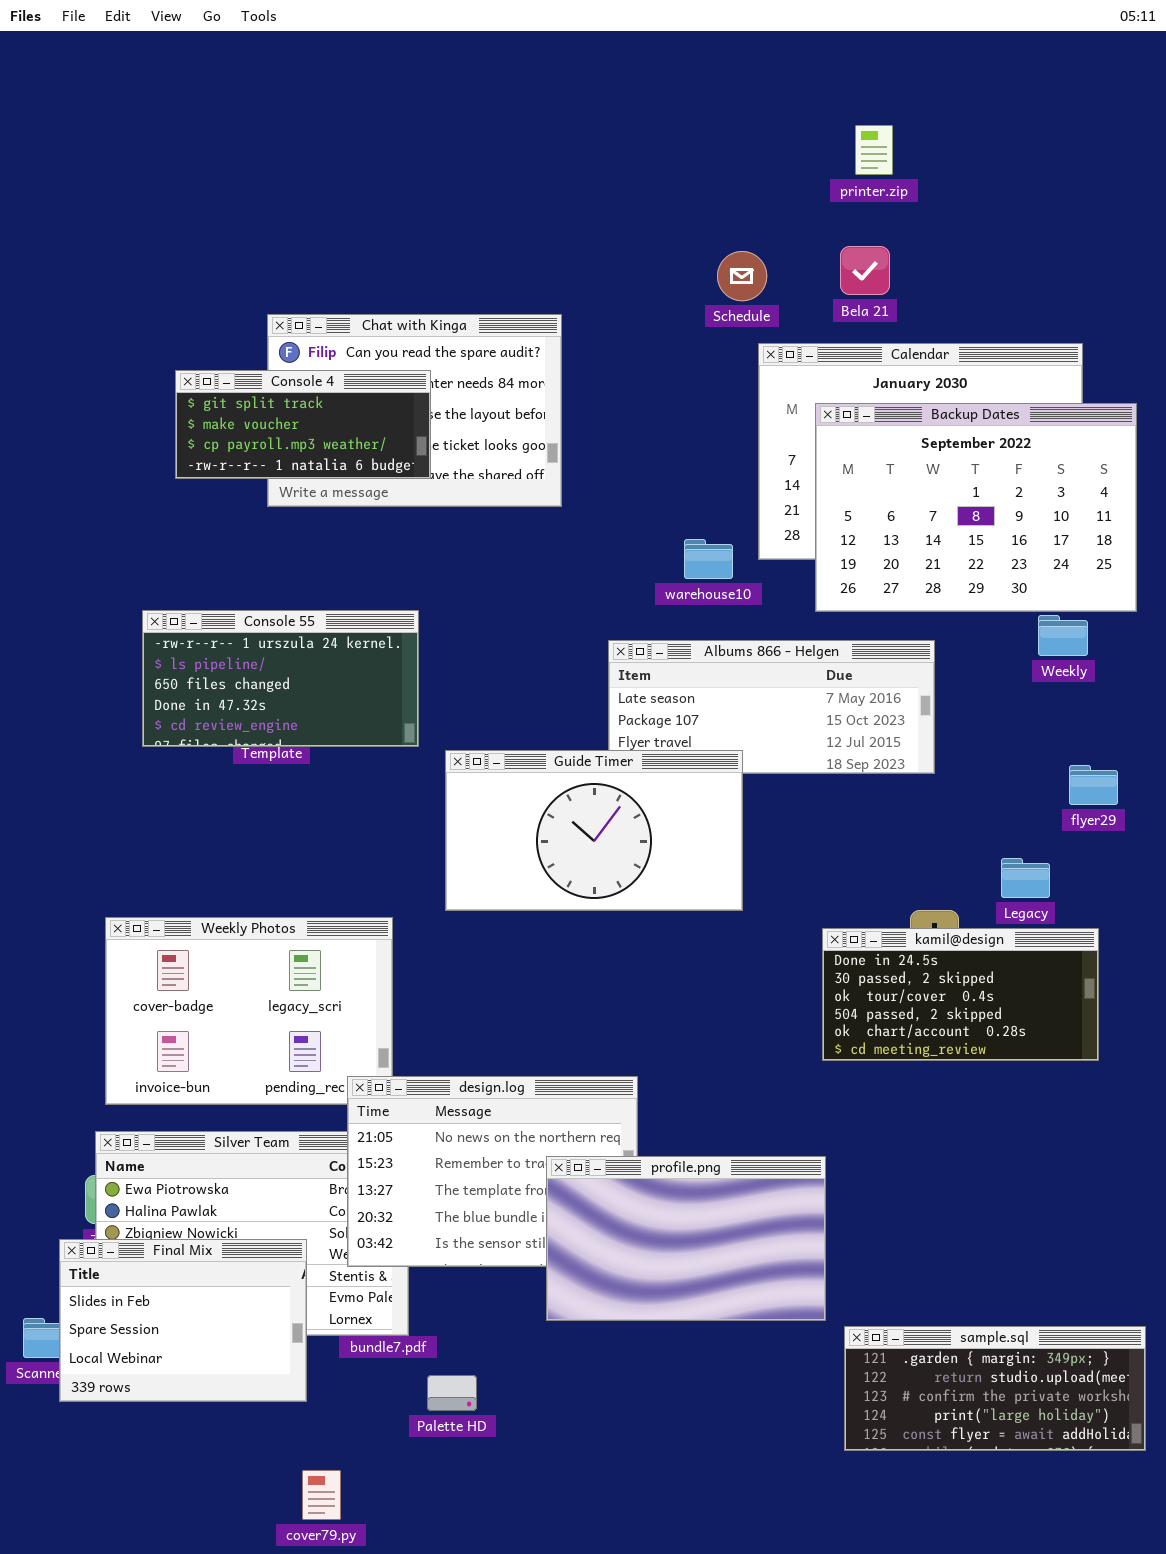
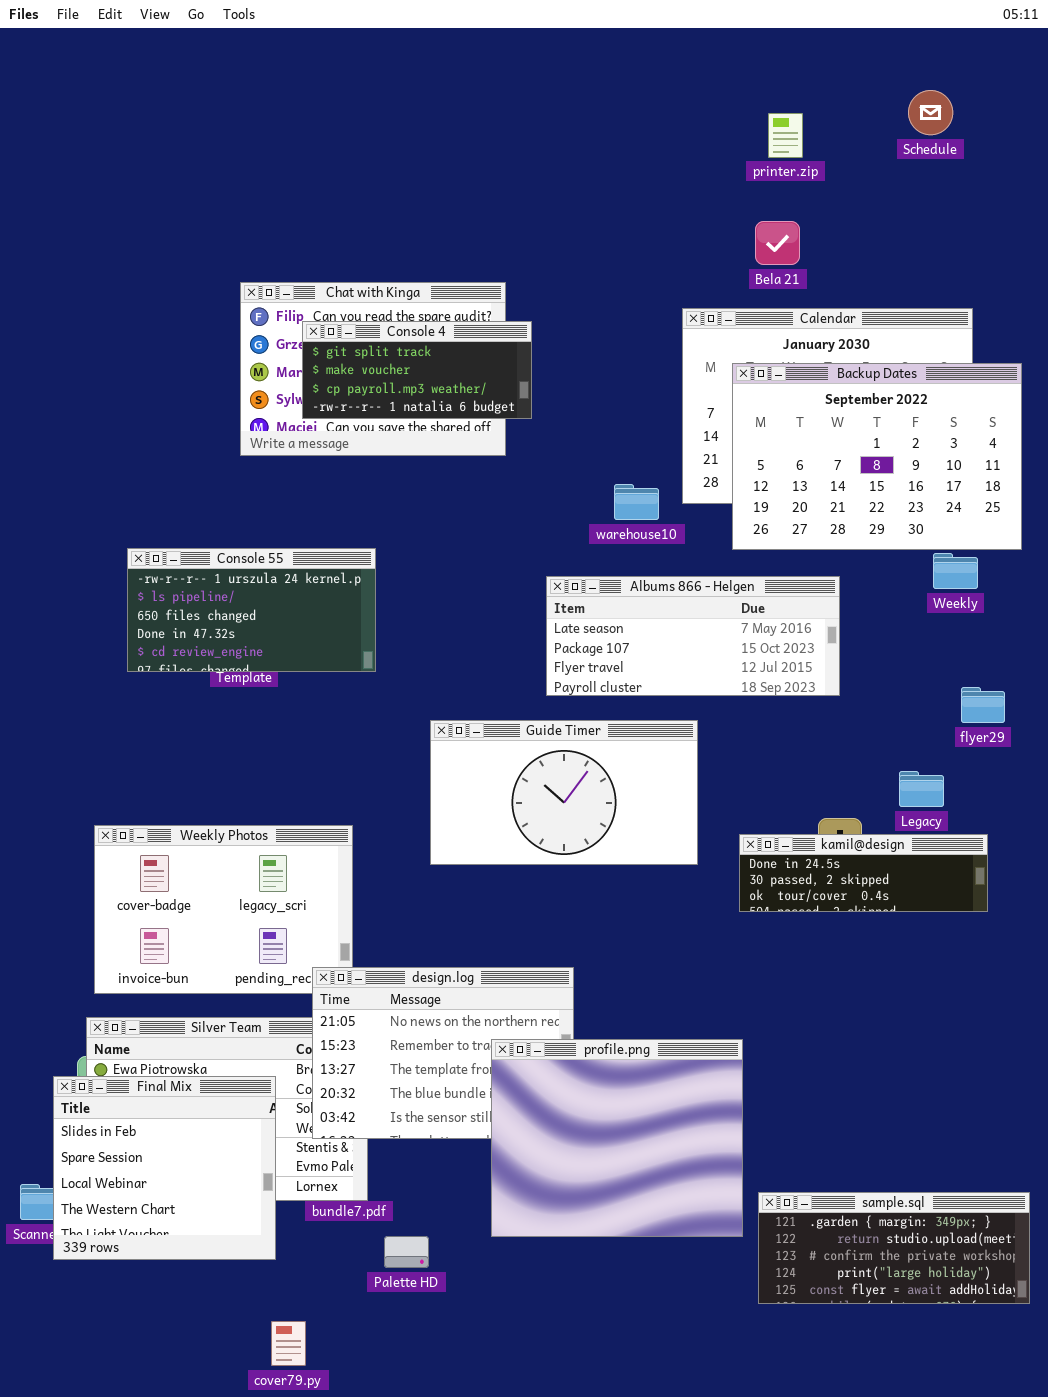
Schedule: [717,251,767,301] -> [908,90,953,135], moved
Console 4: [175,370,431,479] -> [302,321,532,419], moved
Guide Timer: [445,750,743,911] -> [430,720,698,865], moved
kamil@design: [822,928,1099,1061] -> [739,834,988,912], resized
profile.png: [546,1156,826,1321] -> [491,1039,743,1237], resized
Final Mix: [59,1239,307,1402] -> [53,1076,276,1260], resized

